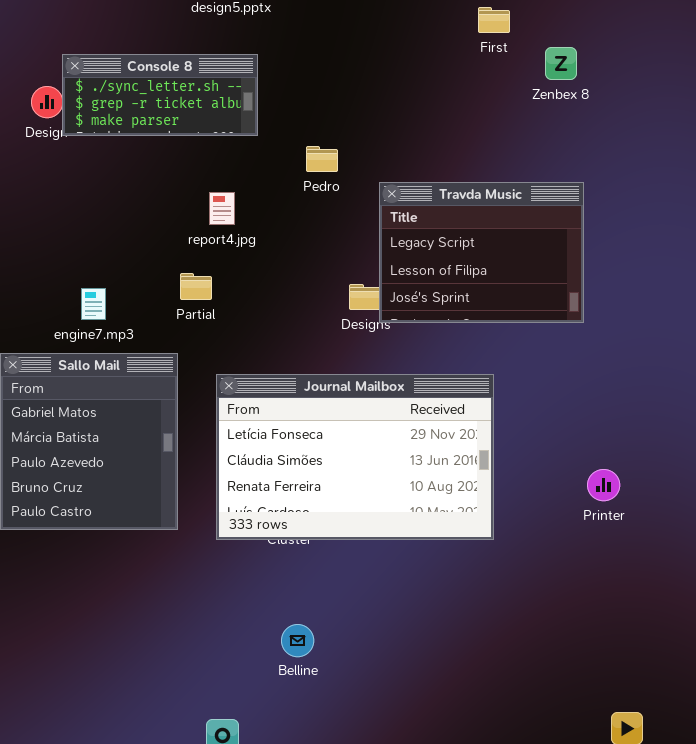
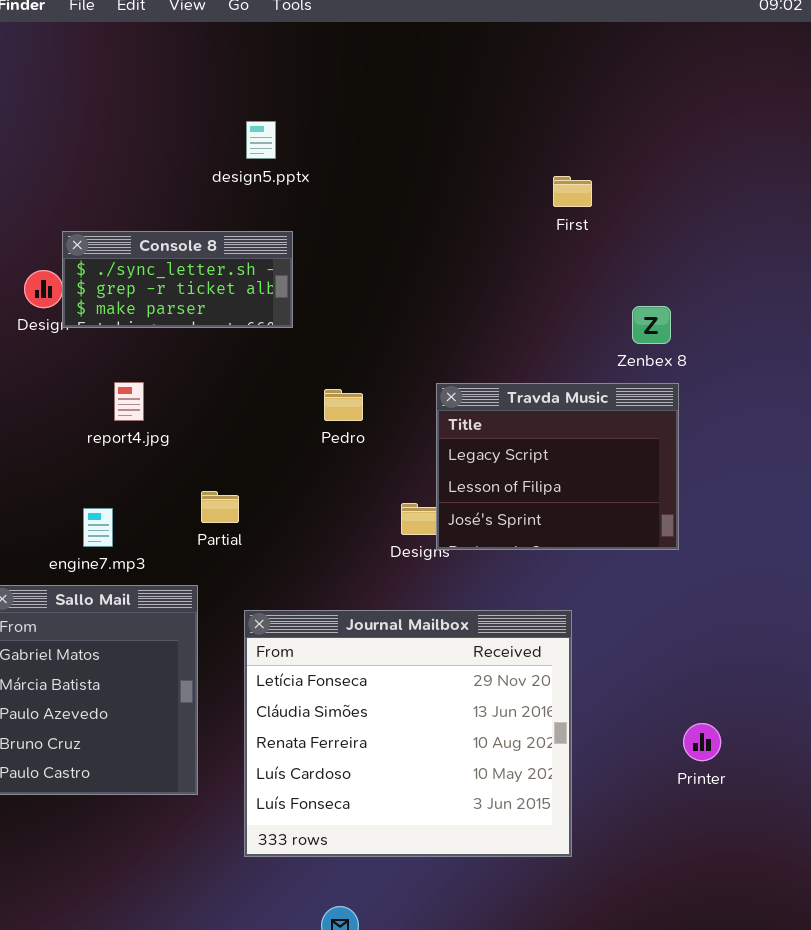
Zenbex 8: [545,47,577,80] -> [632,306,671,344], moved
Pedro: [306,146,338,172] -> [324,389,363,421], moved
report4.jpg: [209,192,235,225] -> [114,382,144,421], moved
Journal Mailbox: [216,374,494,540] -> [244,610,572,857], resized

